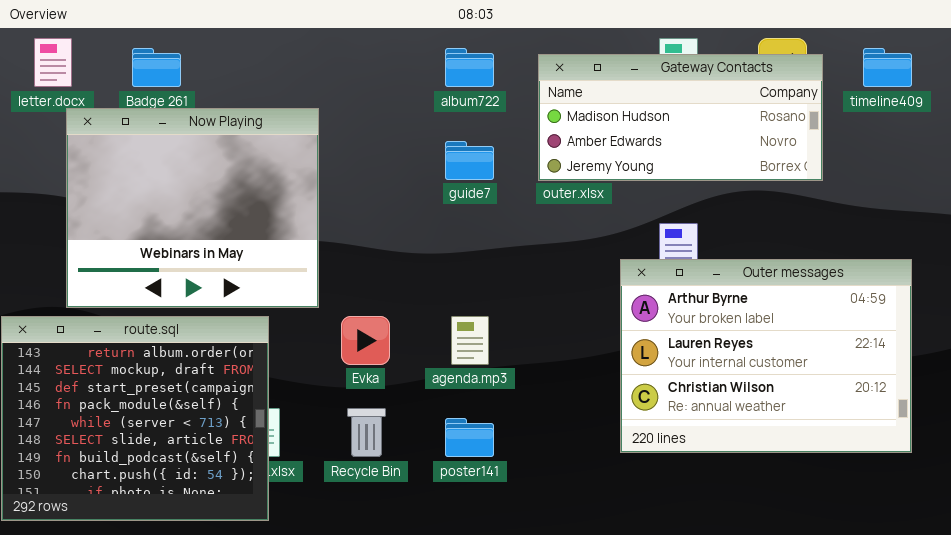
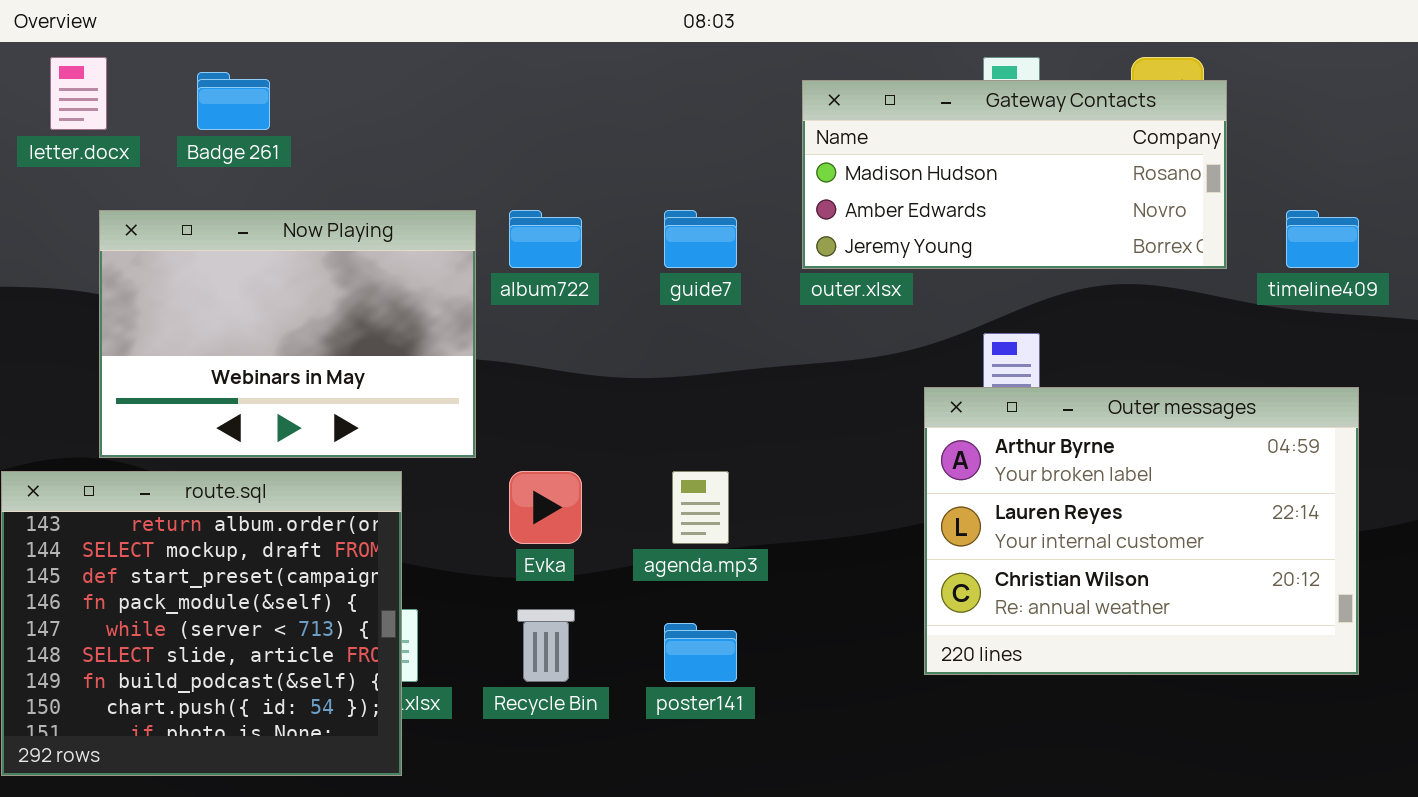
album722: [445,48,494,87] -> [509,210,582,268], moved
timeline409: [863,48,912,87] -> [1286,210,1359,268], moved
Now Playing: [66,108,319,308] -> [99,210,476,458], resized

